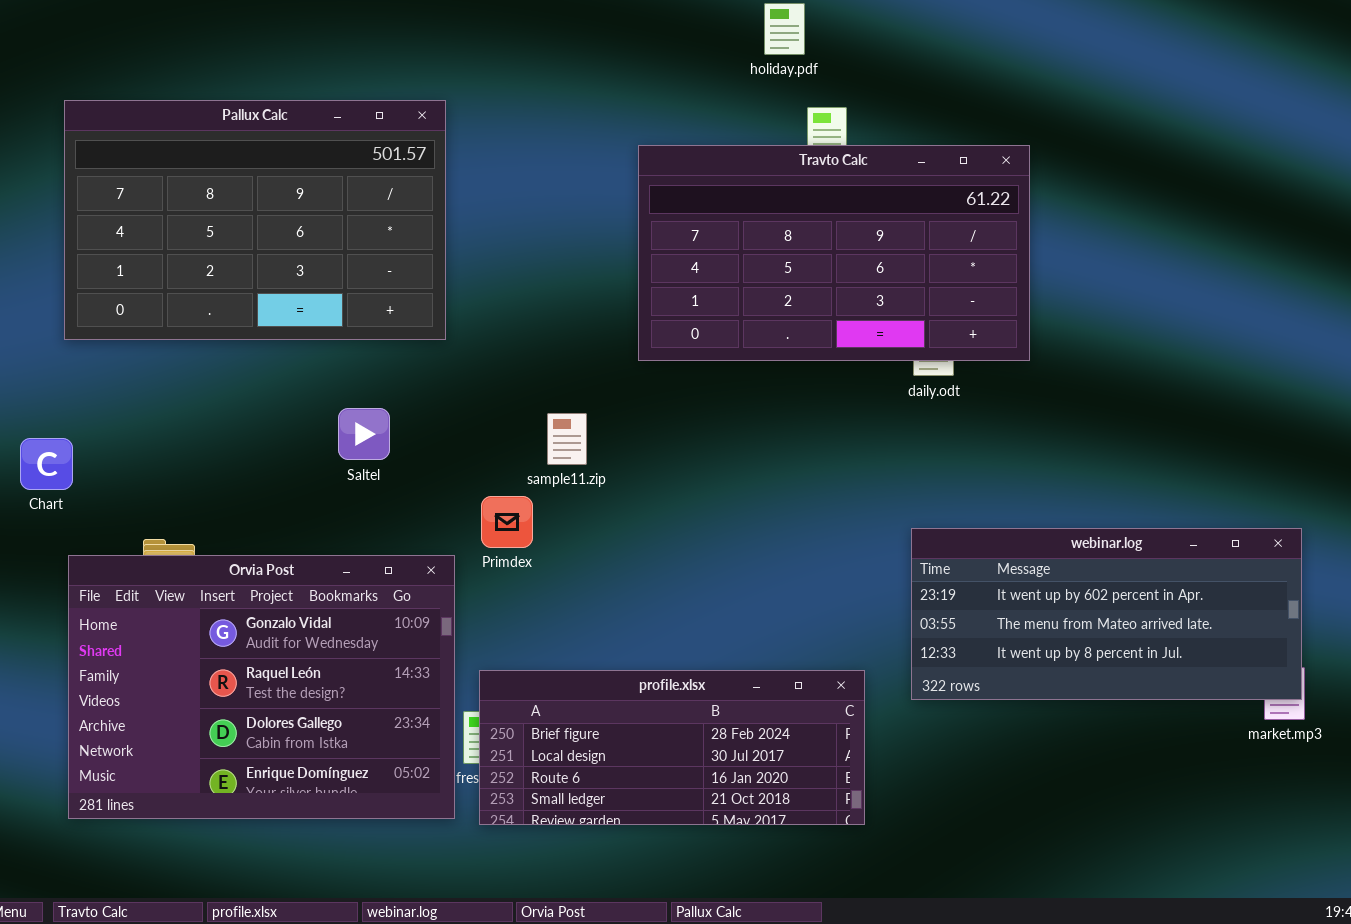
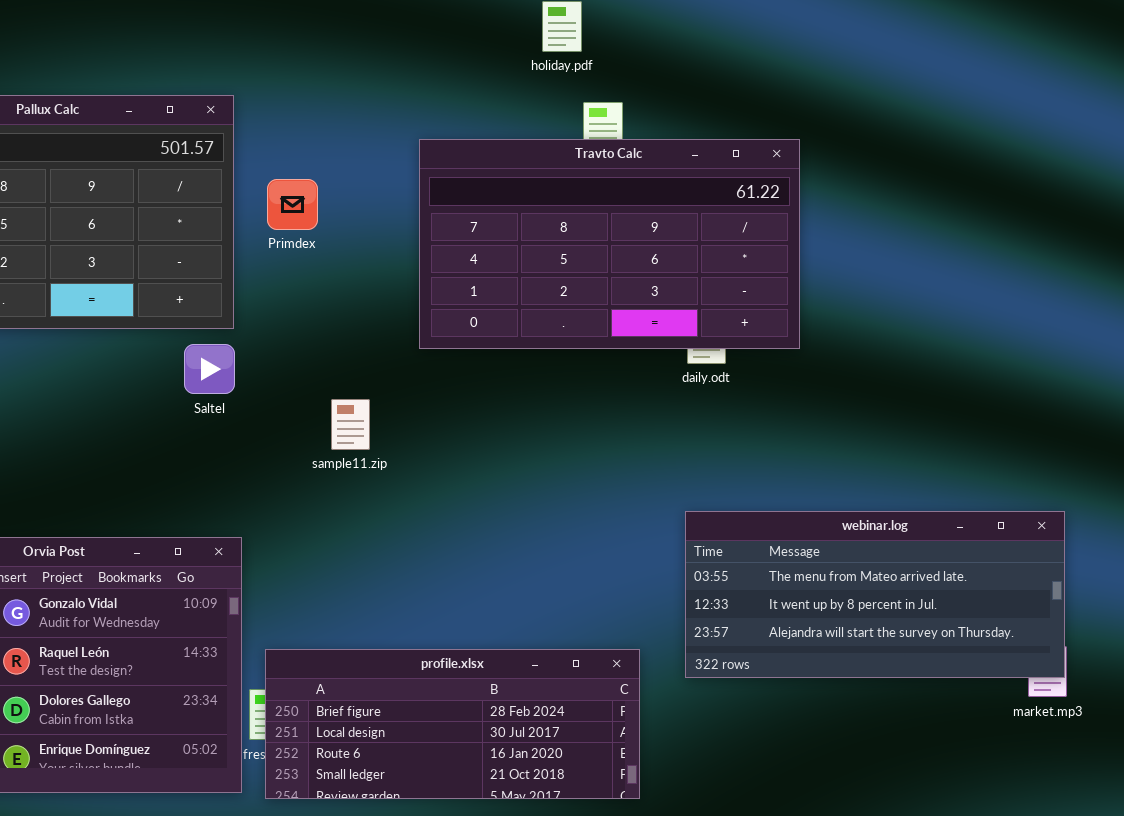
Saltel: [338,408,390,460] -> [184,344,235,394], moved
Primdex: [481,496,533,548] -> [267,179,318,230], moved
webinar.log: [911,528,1302,700] -> [685,511,1065,678], scrolled down 1 row

